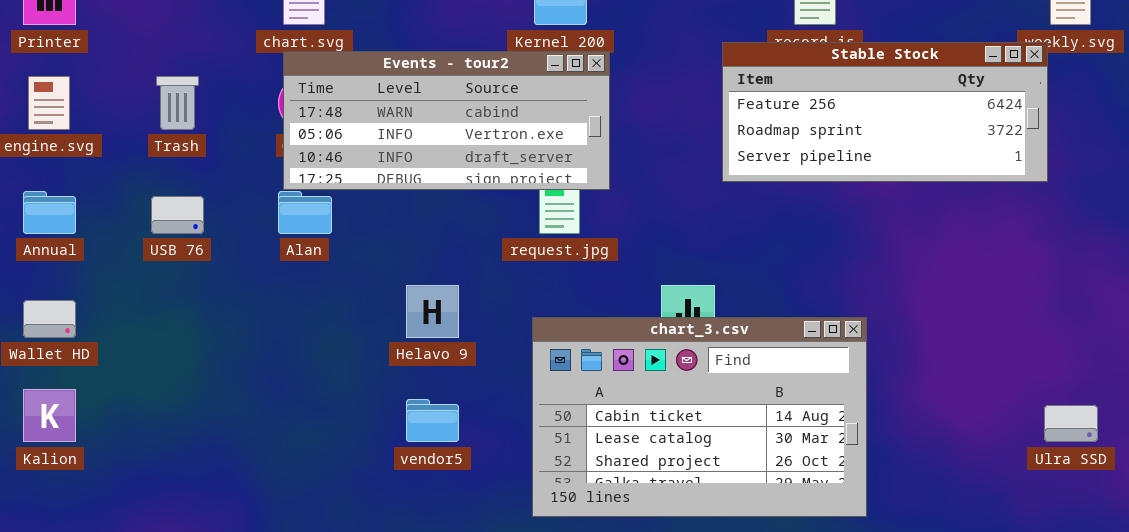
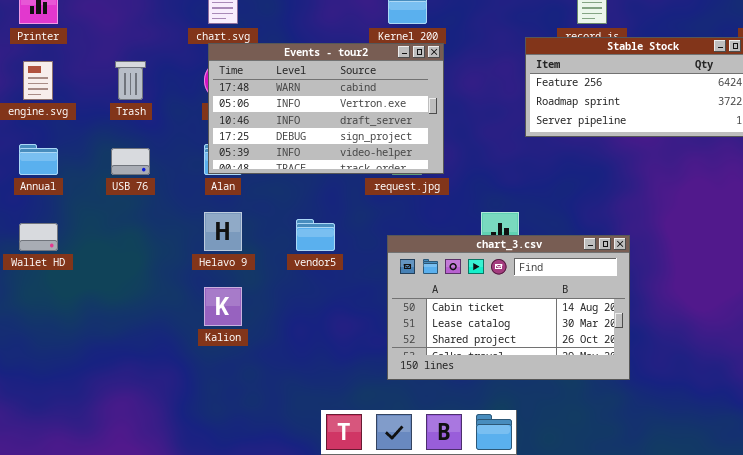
Events - tour2: [283,51,610,190] -> [208,43,444,174], resized
Helavo 9: [406,285,459,338] -> [204,212,242,251], moved
Kalion: [23,389,76,442] -> [204,287,242,326], moved
vendor5: [406,399,459,442] -> [296,219,335,251], moved

